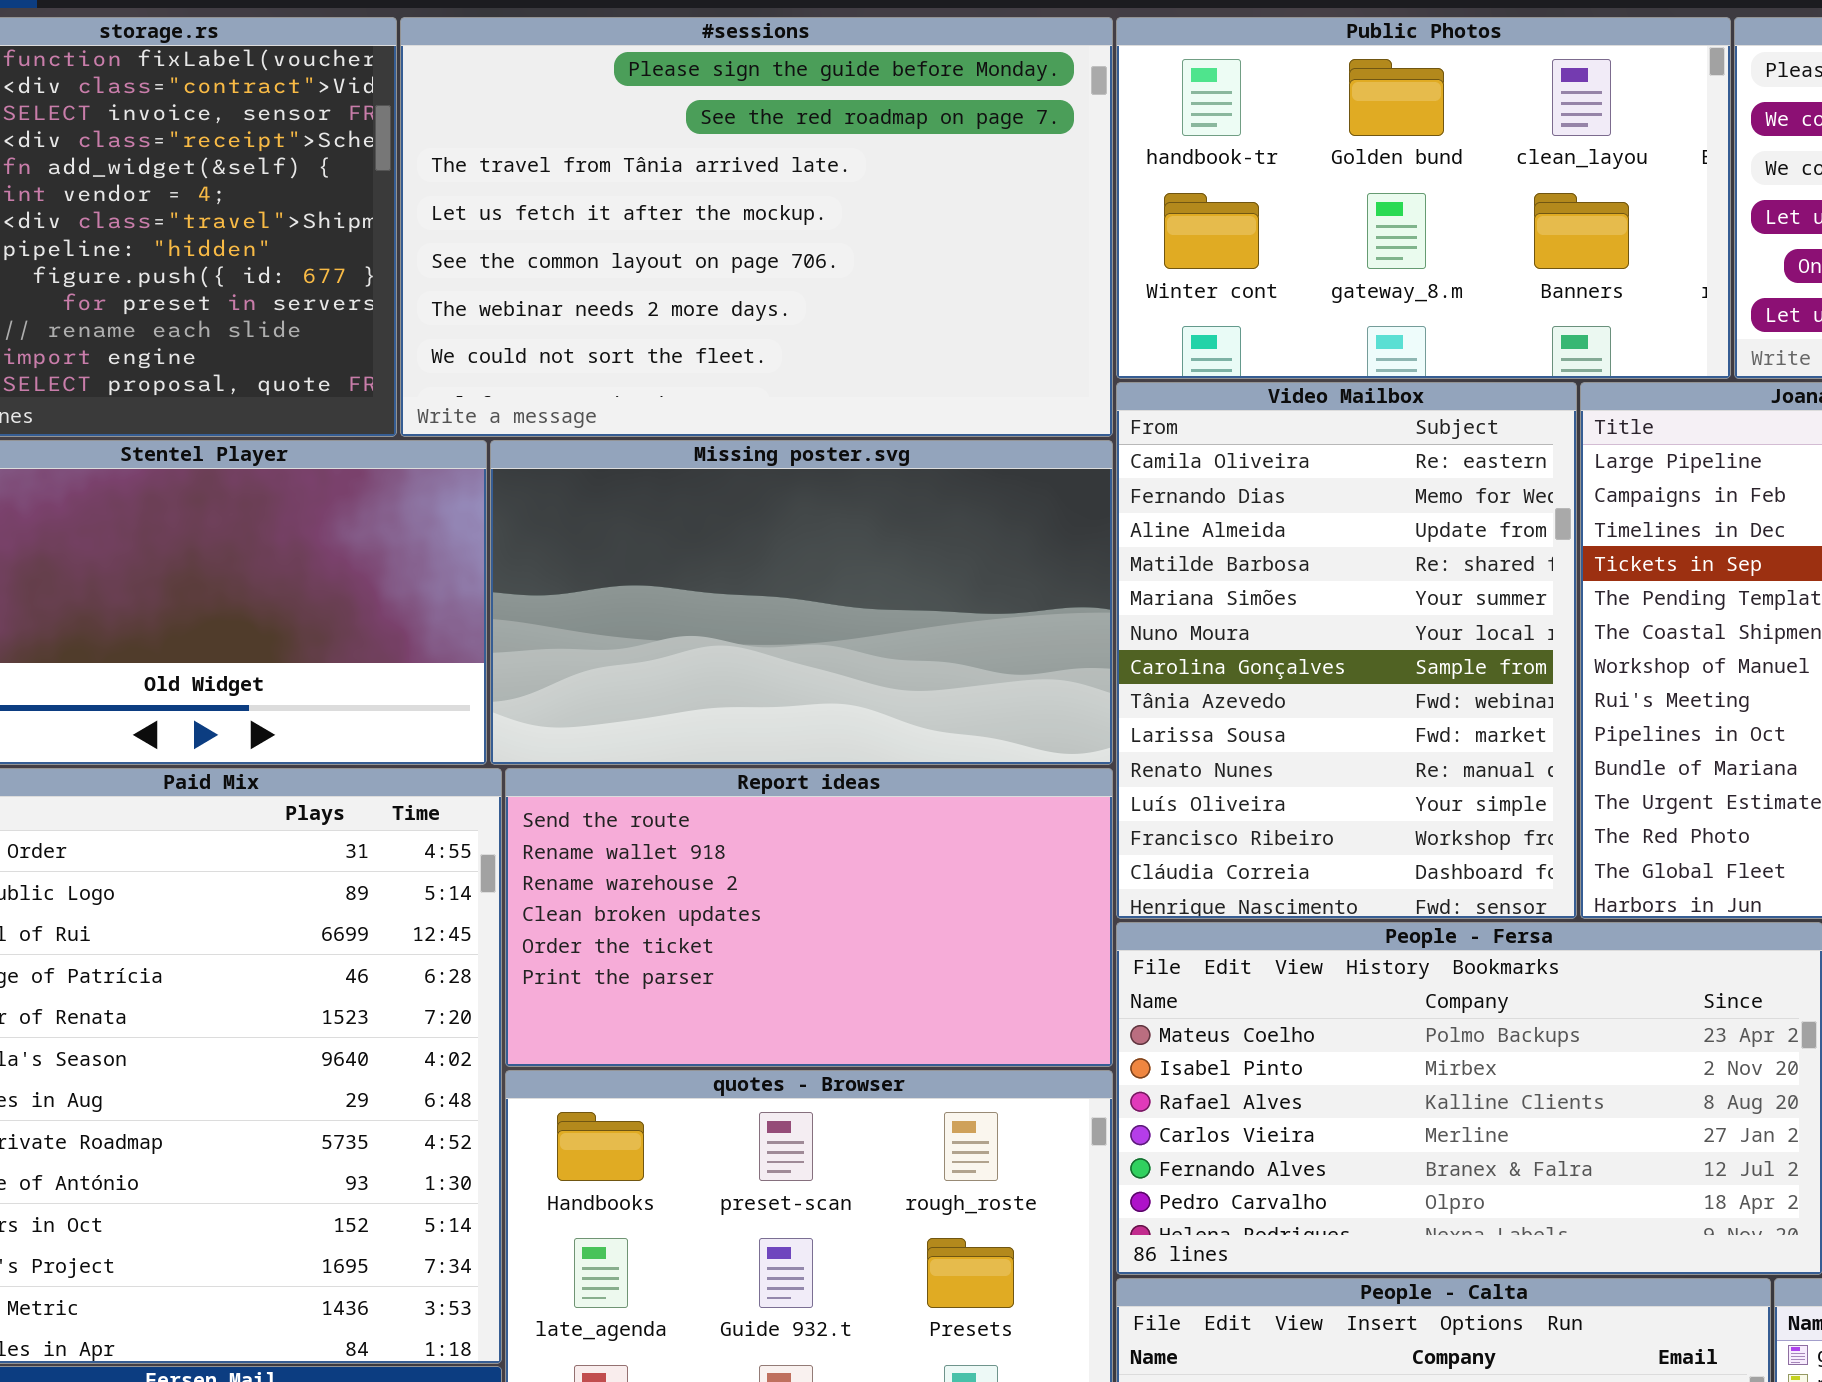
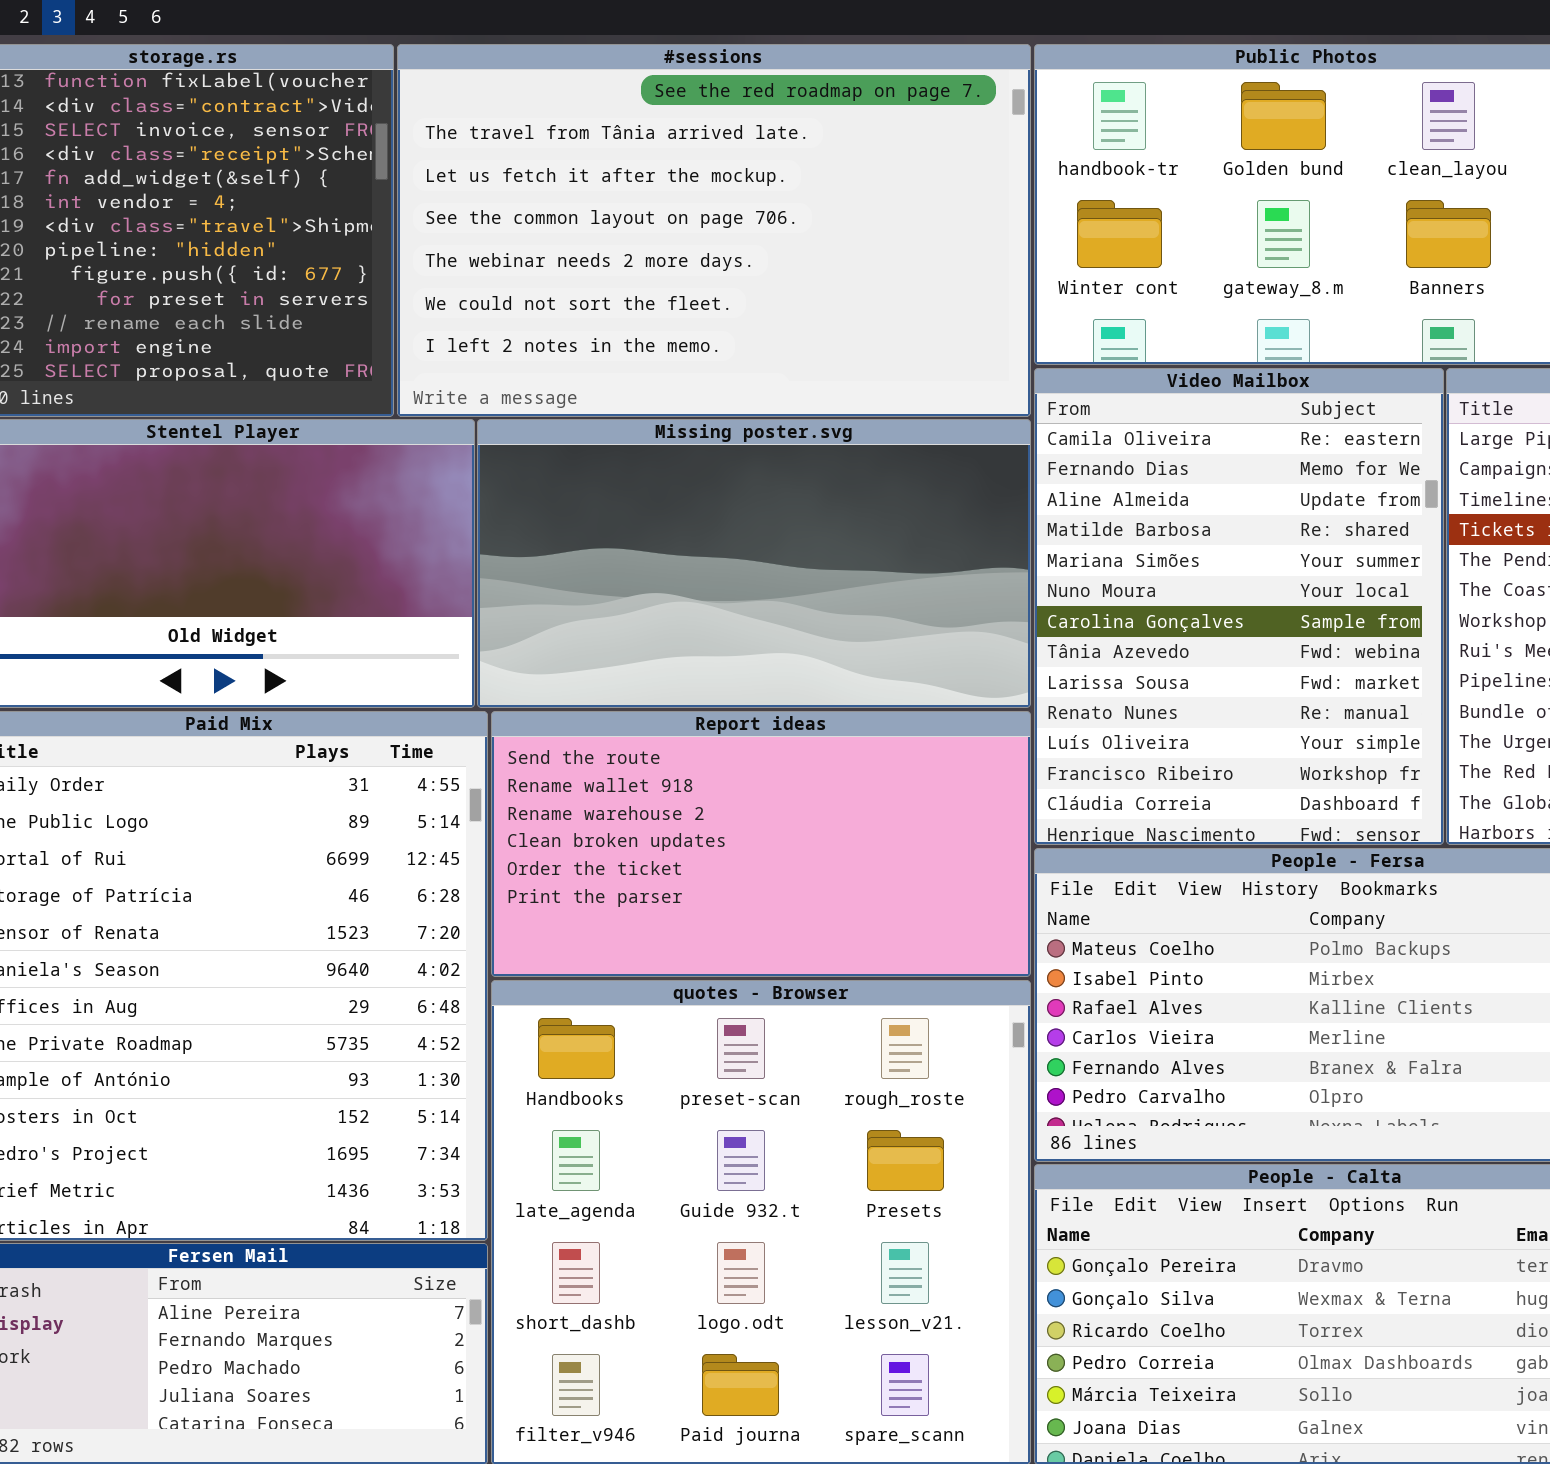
#sessions: [400,17,1113,437] -> [397,44,1031,417], scrolled down 1 row

